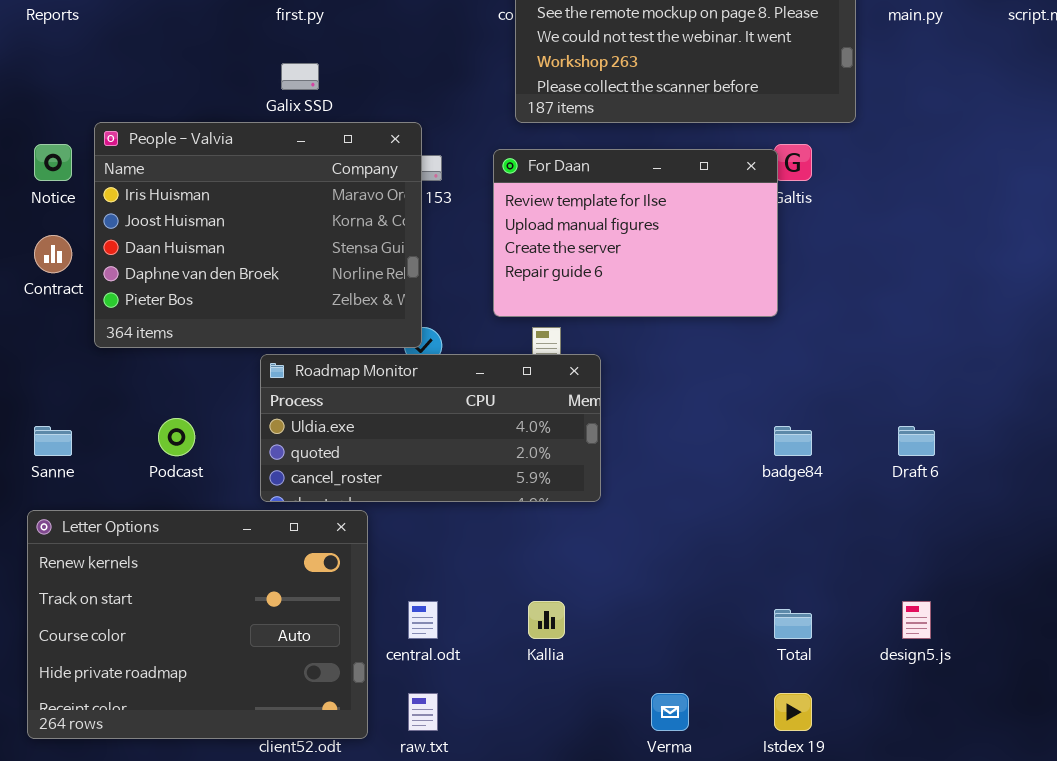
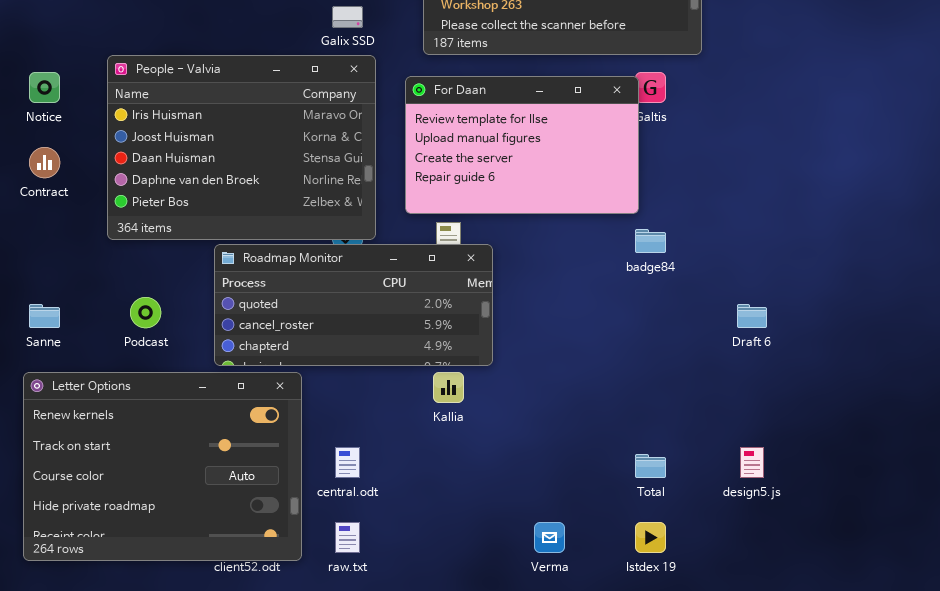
Galix SSD: [281,63,319,90] -> [332,6,363,28], moved
People - Valvia: [94,122,422,348] -> [107,55,376,240], moved
Roadmap Monitor: [260,354,601,502] -> [214,244,493,366], scrolled down 1 row
badge84: [774,426,812,456] -> [635,229,666,253], moved
Kallia: [528,601,565,639] -> [433,372,464,403], moved

